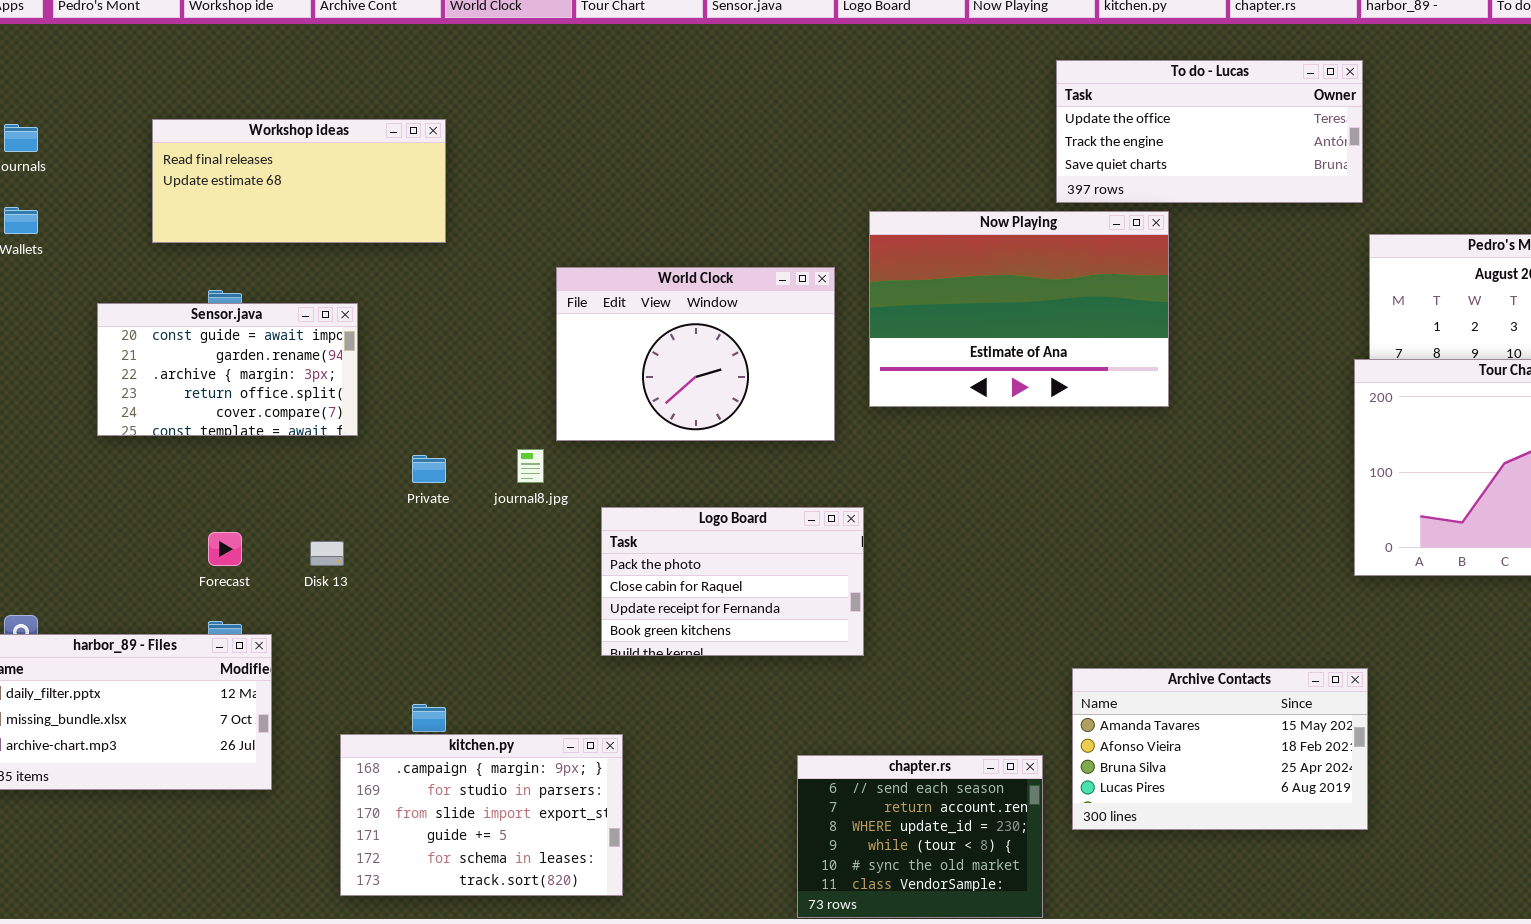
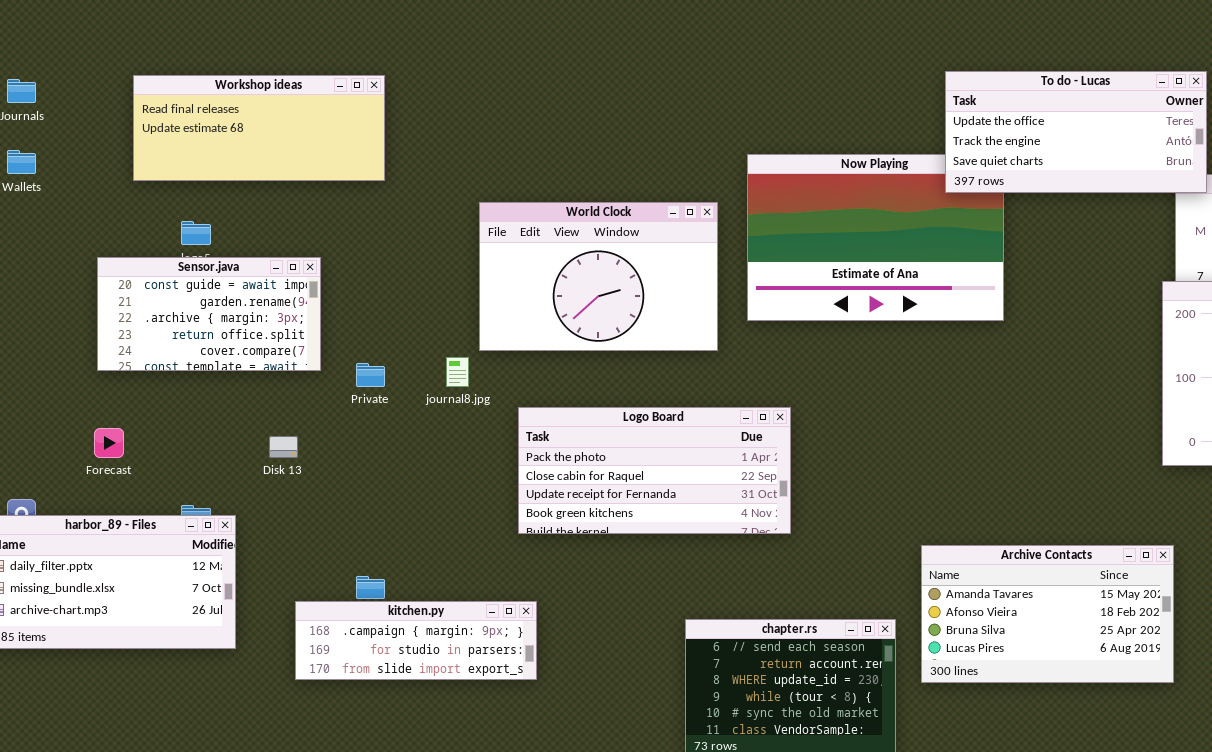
To do - Lucas: [1056,60,1363,203] -> [945,71,1207,193], moved
Sensor.java: [97,303,358,436] -> [97,257,321,371], moved
Logo Board: [601,507,864,656] -> [518,407,791,534], resized
Forecast: [208,532,242,566] -> [94,428,124,458], moved
kitchen.py: [340,734,623,896] -> [295,601,537,680], resized

